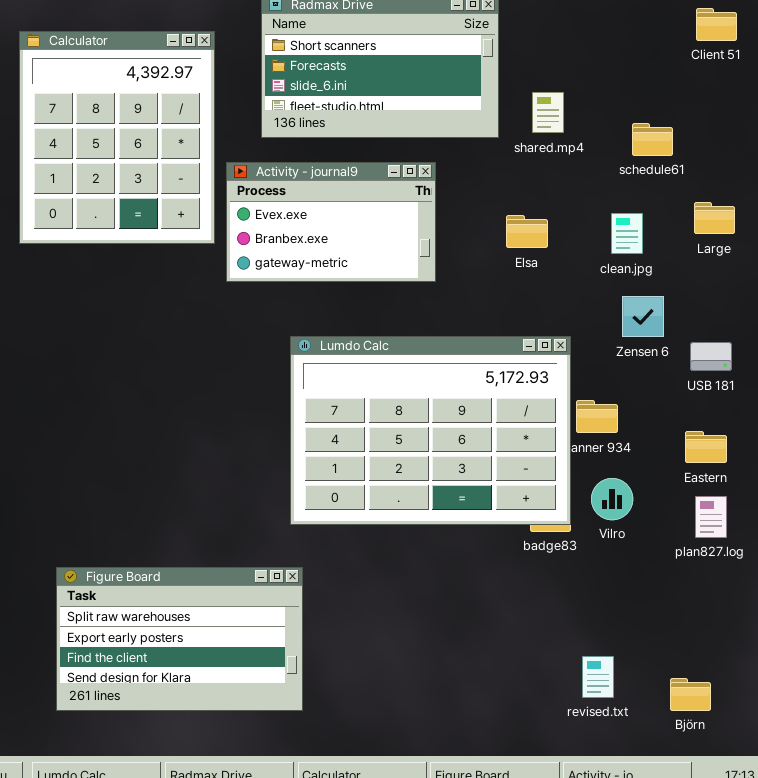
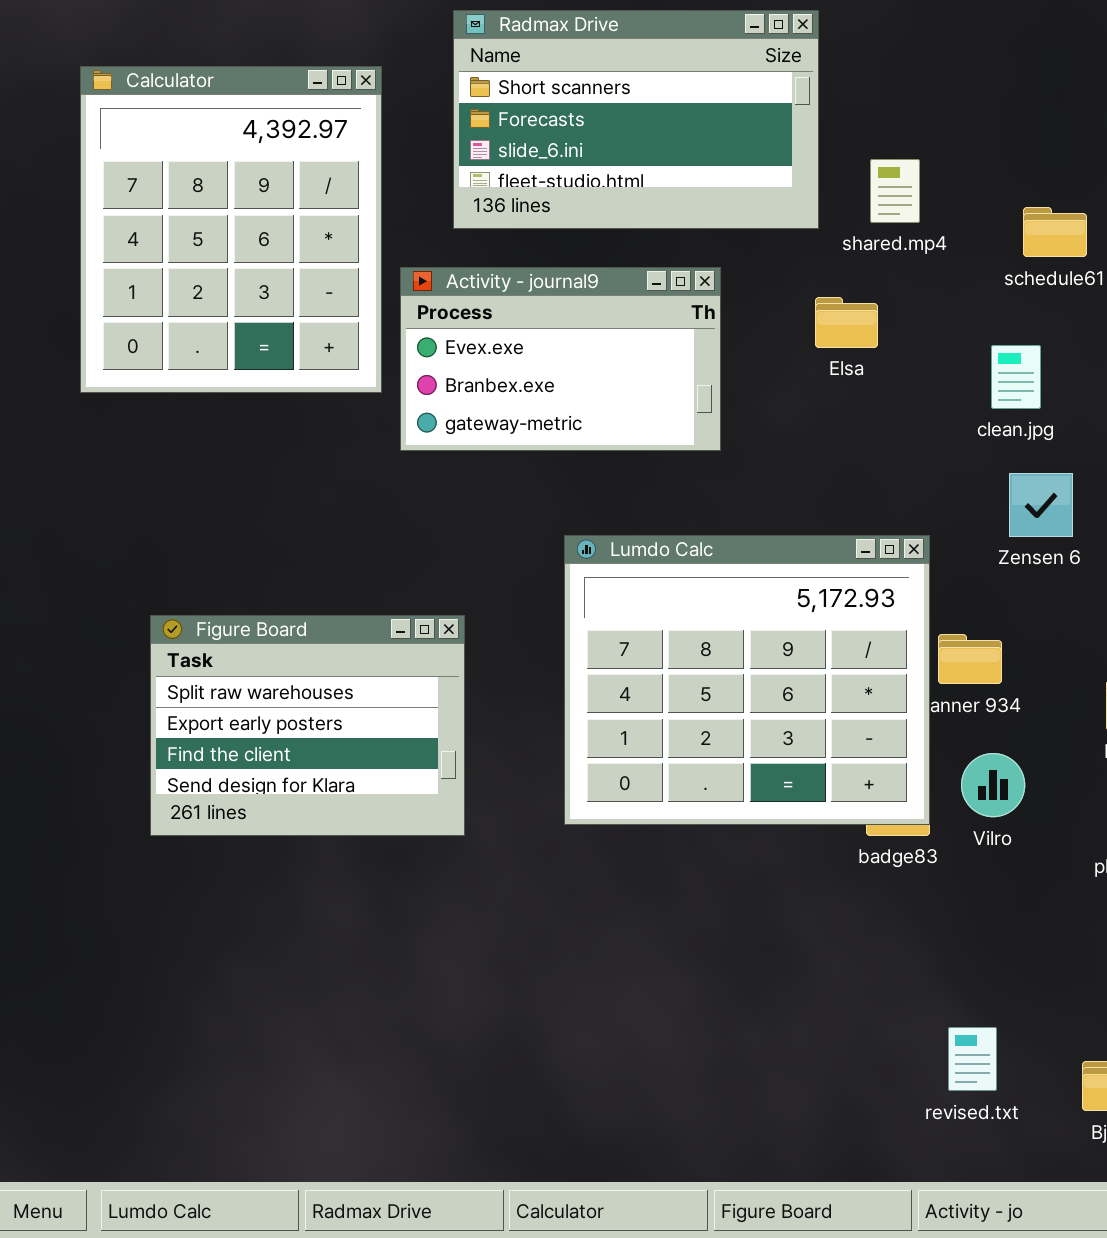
Elsa: [506,215,548,248] -> [815,297,878,348], moved
Lumdo Calc: [290,336,571,525] -> [564,535,930,825], resized
Figure Board: [56,567,303,711] -> [150,615,465,836], moved, resized

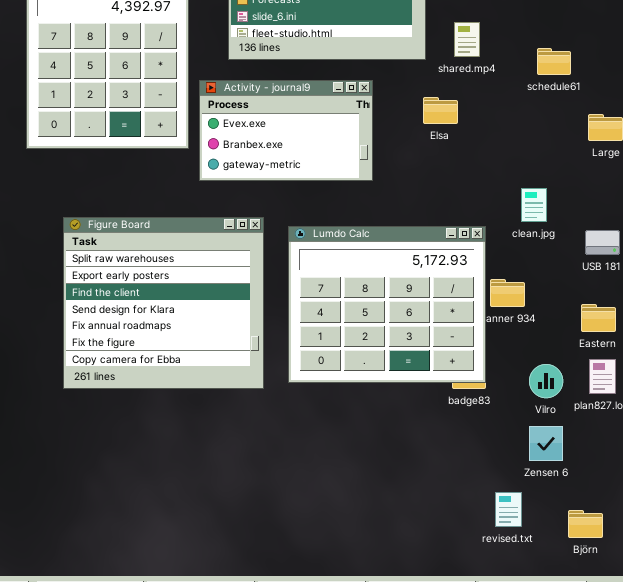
clean.jpg: [991,345,1041,409] -> [521,188,547,222], moved
Zensen 6: [1009,473,1073,537] -> [529,426,563,461], moved
Figure Board: [150,615,465,836] -> [63,217,264,389], resized
Vilro: [961,753,1025,817] -> [529,364,563,398], moved

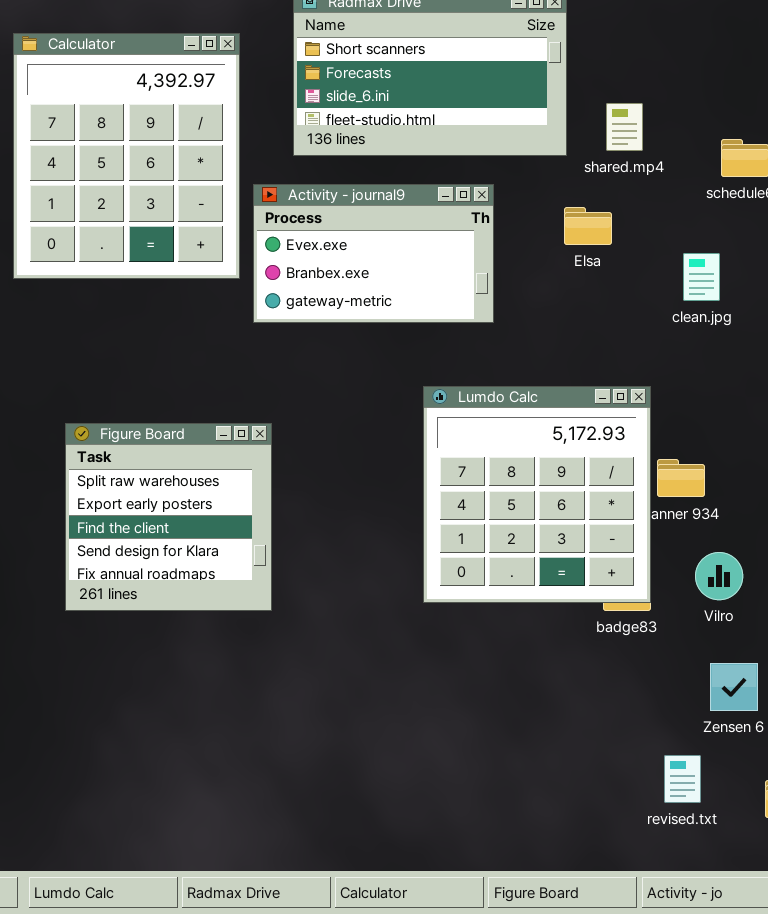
clean.jpg: [521,188,547,222] -> [683,253,720,301], moved
Figure Board: [63,217,264,389] -> [65,423,272,611], resized
Lumdo Calc: [288,226,486,383] -> [423,386,651,603], resized
Vilro: [529,364,563,398] -> [695,552,743,600], moved

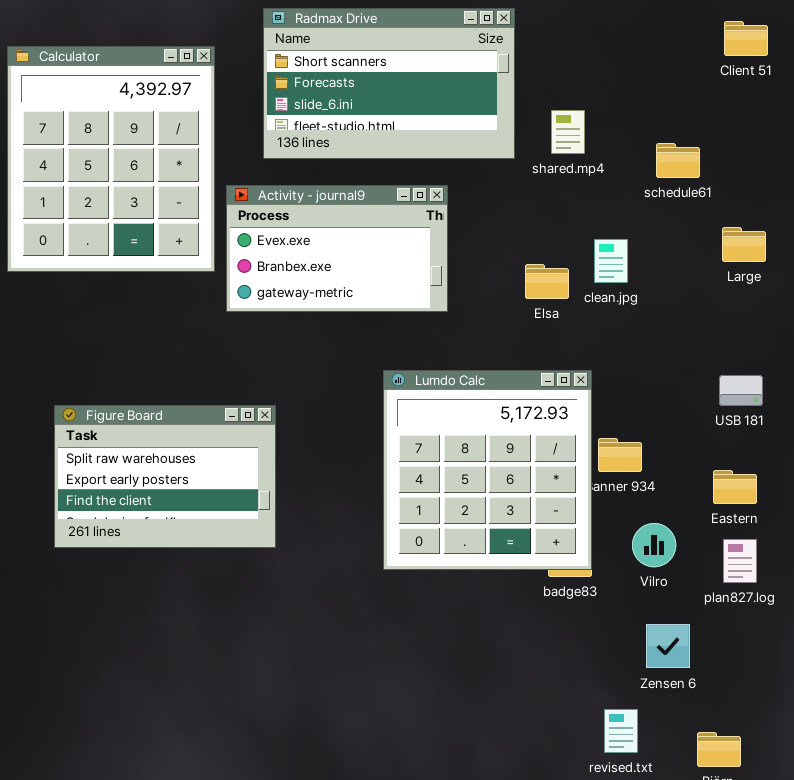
Elsa: [564,207,612,245] -> [525,264,569,299], moved
clean.jpg: [683,253,720,301] -> [594,239,628,283], moved
Figure Board: [65,423,272,611] -> [54,405,276,548], resized

